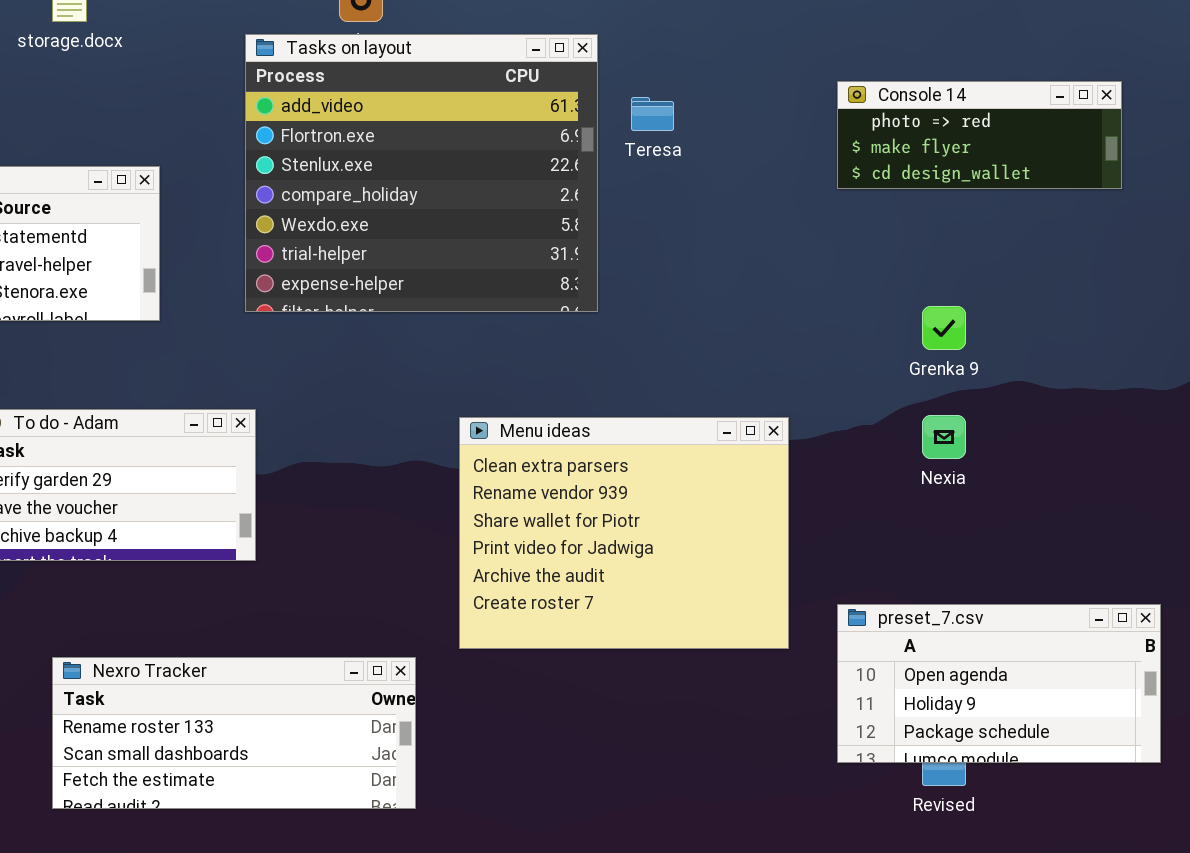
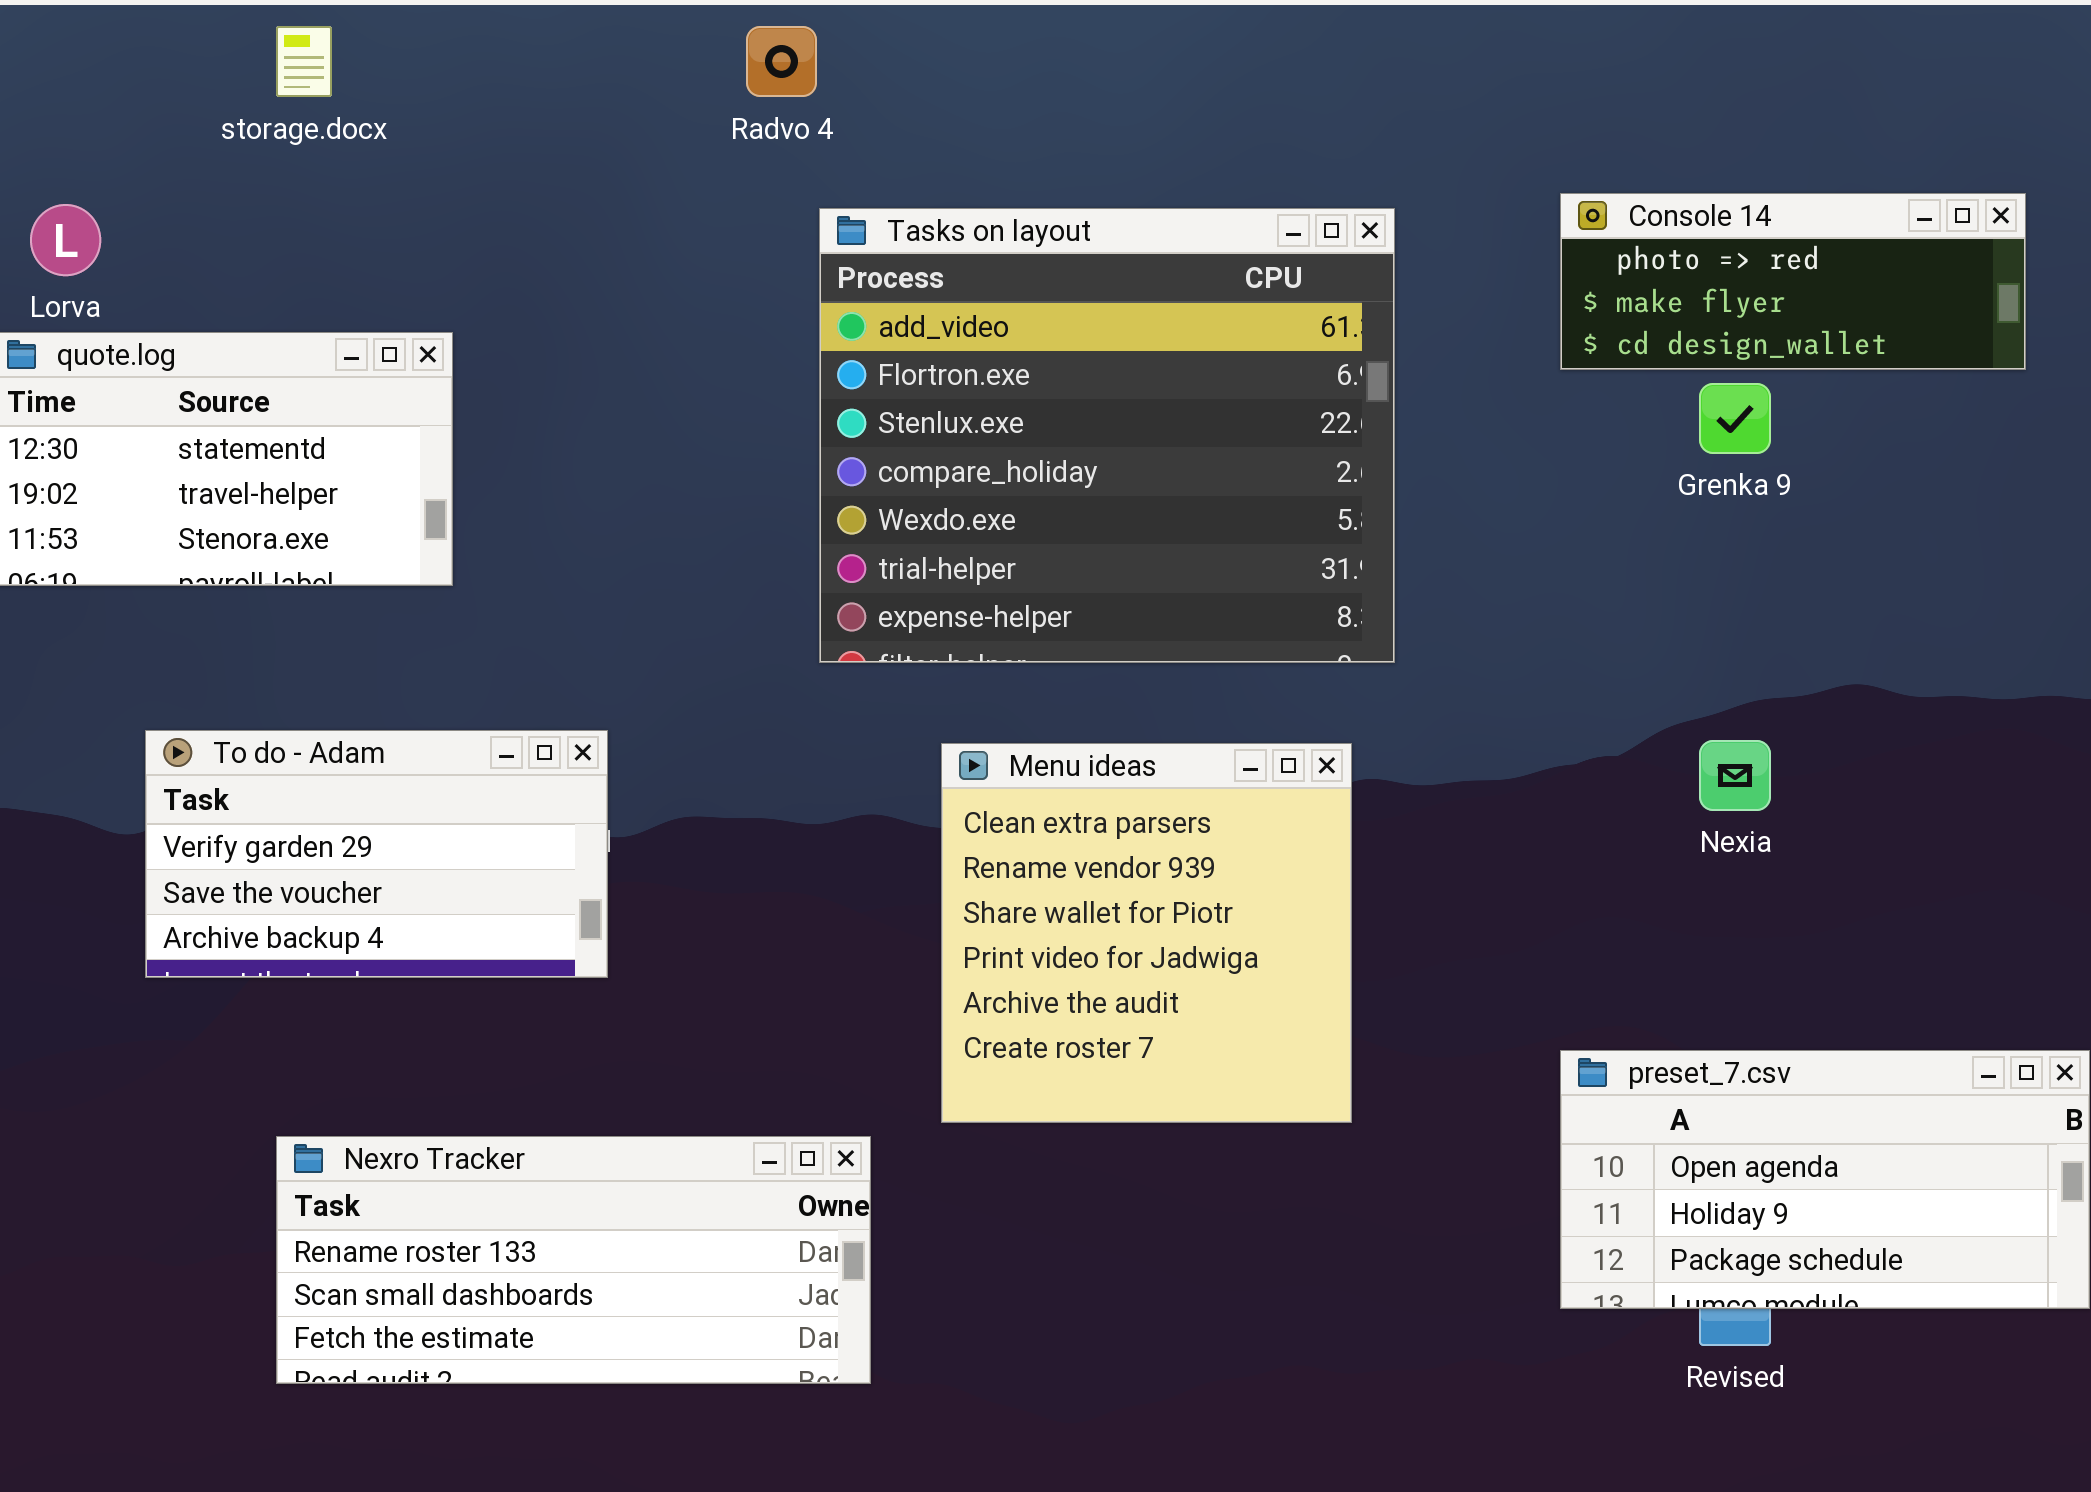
Tasks on layout: [245,34,598,312] -> [819,208,1395,663], moved
Grenka 9: [922,306,966,350] -> [1699,383,1771,454], moved
Menu ideas: [459,417,789,649] -> [941,743,1352,1123], resized

